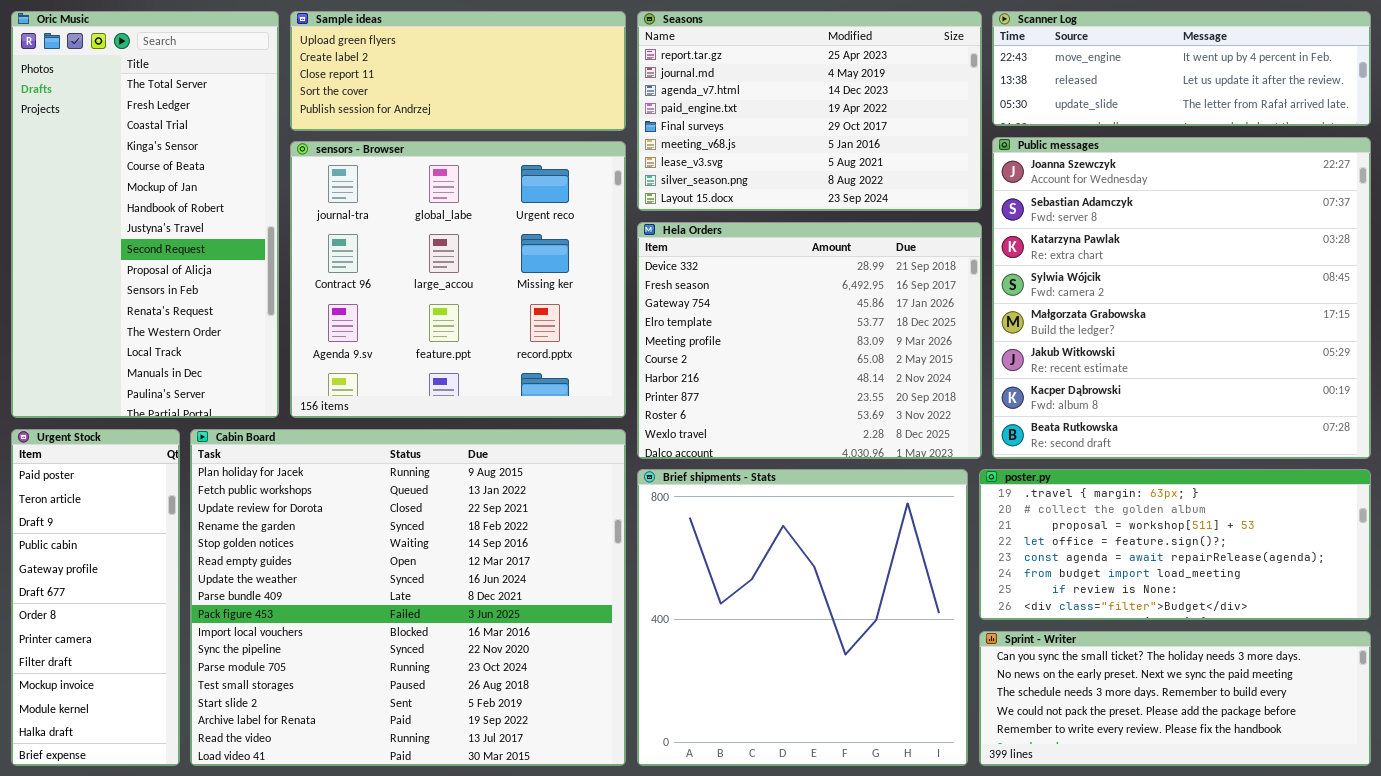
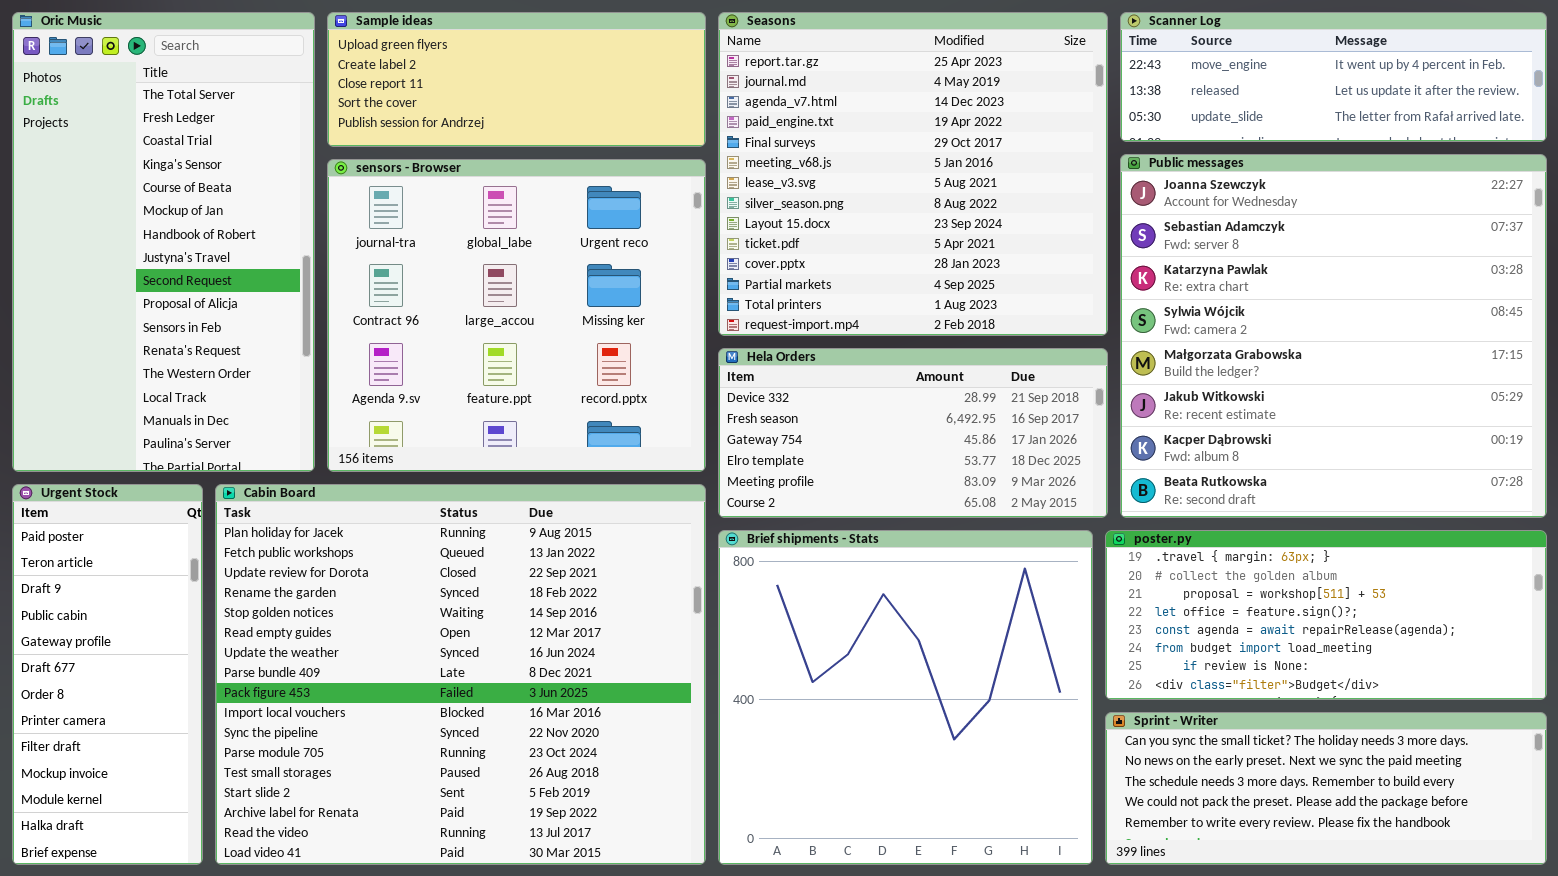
Seasons: [637,11,982,211] -> [718,12,1108,336], resized
Hela Orders: [637,222,982,459] -> [718,348,1108,518], resized

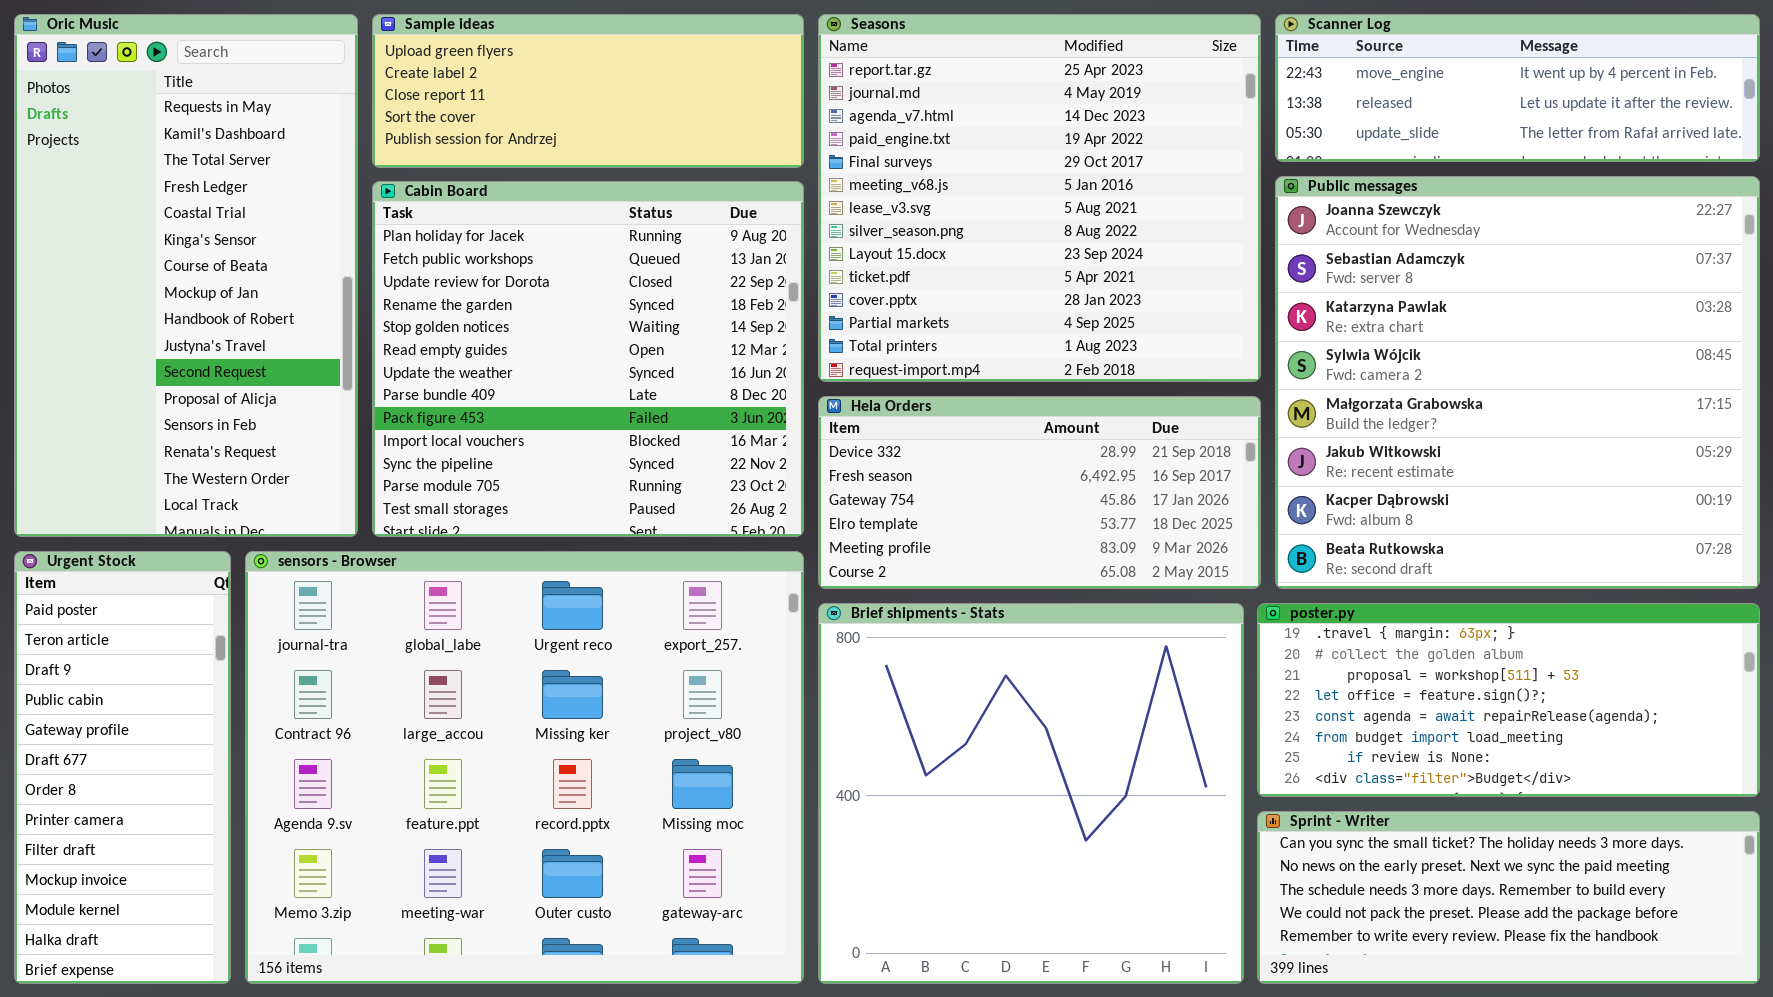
Oric Music: [12,12,315,472] -> [14,14,358,537], scrolled up 2 rows
sensors - Browser: [327,159,706,472] -> [245,551,804,984], moved, resized
Cabin Board: [215,484,706,865] -> [372,181,804,537], moved, resized

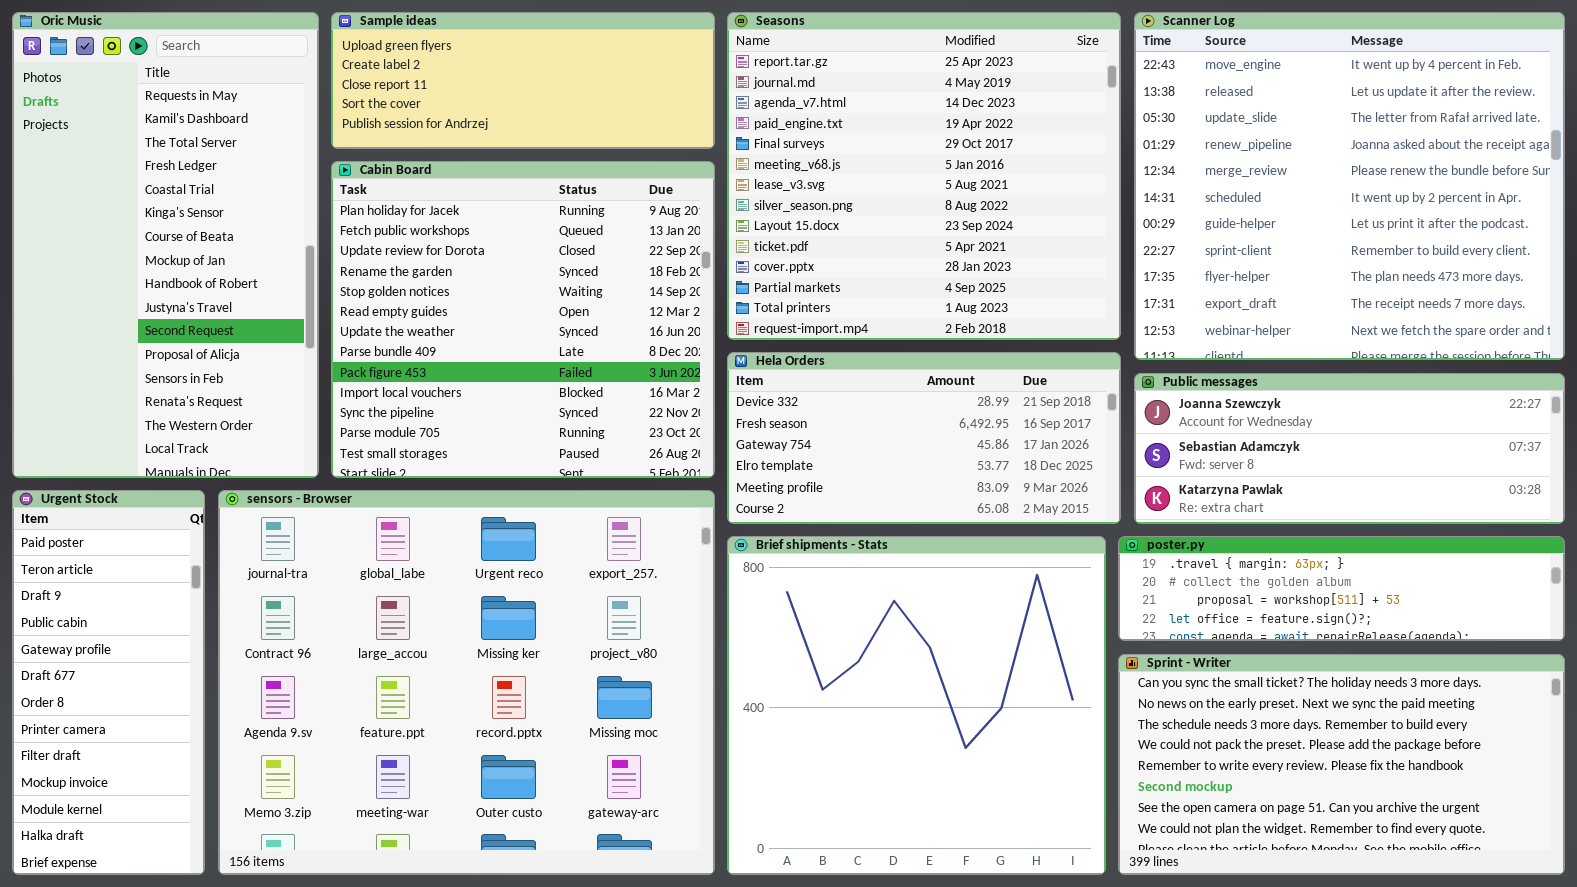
Scanner Log: [1275,14,1760,162] -> [1134,12,1565,360], resized
Public messages: [1275,176,1760,589] -> [1134,373,1565,524], resized
poster.py: [1257,603,1760,797] -> [1118,536,1565,641], resized
Sprint - Writer: [1257,811,1760,984] -> [1118,654,1565,875], resized

